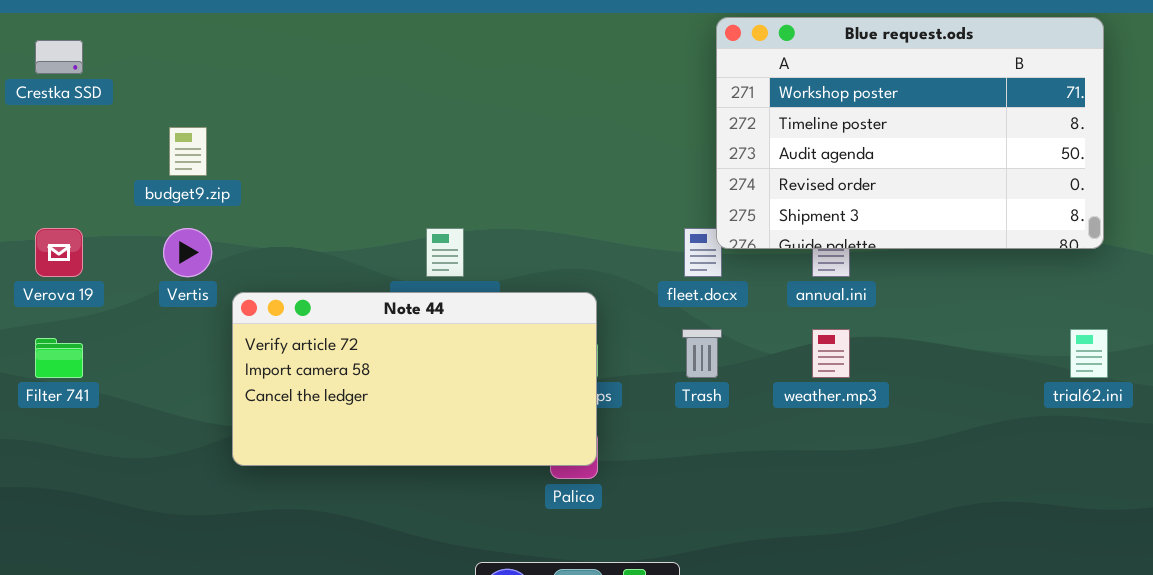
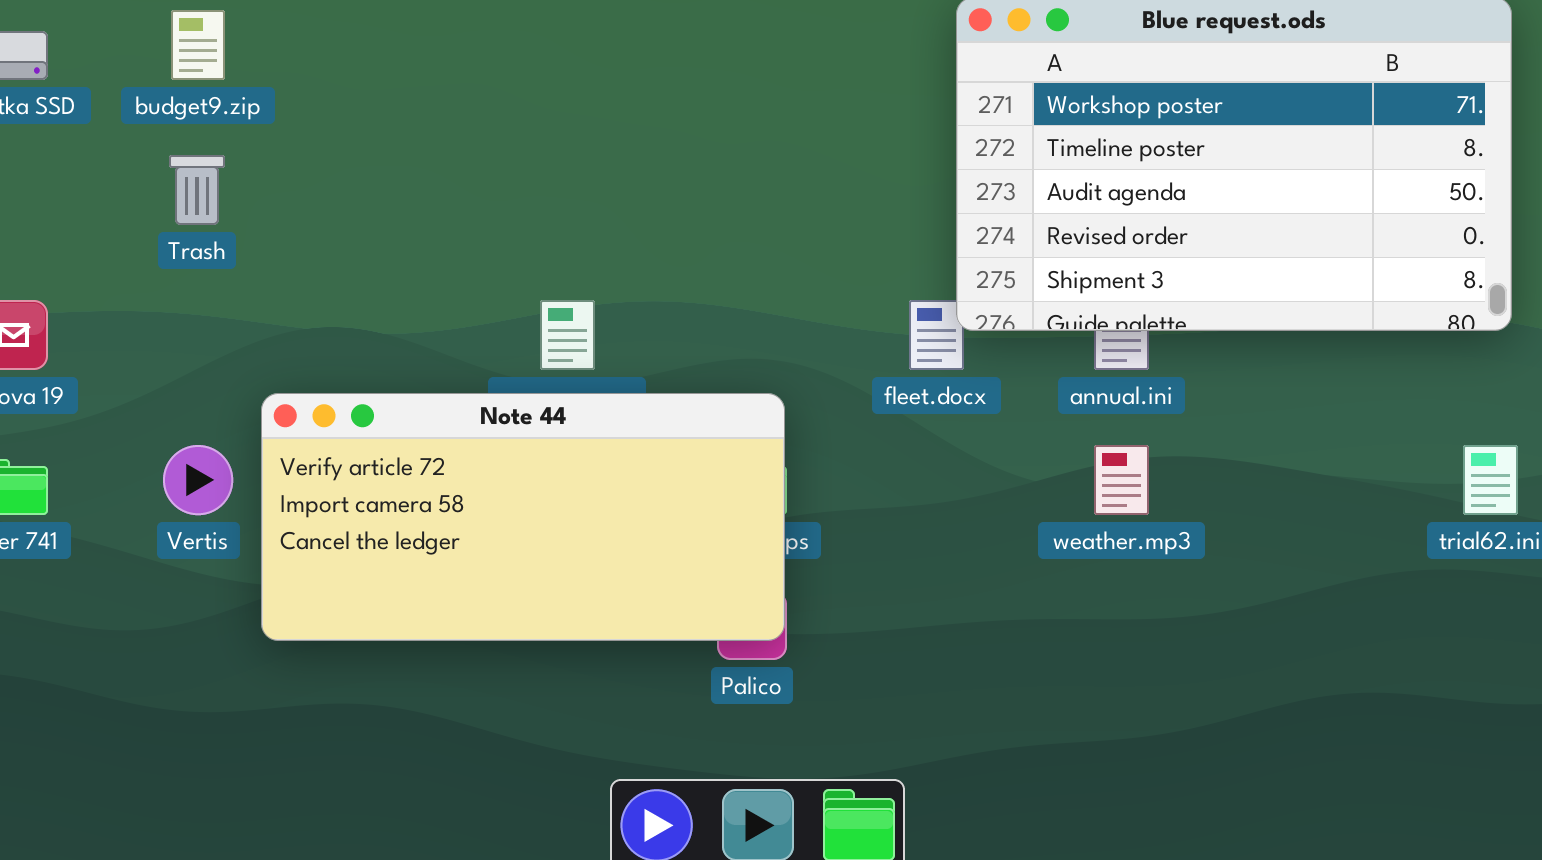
budget9.zip: [169,127,207,176] -> [171,10,225,80], moved
Vertis: [163,228,212,277] -> [163,445,233,515], moved
Trash: [682,329,722,378] -> [169,155,225,225], moved

